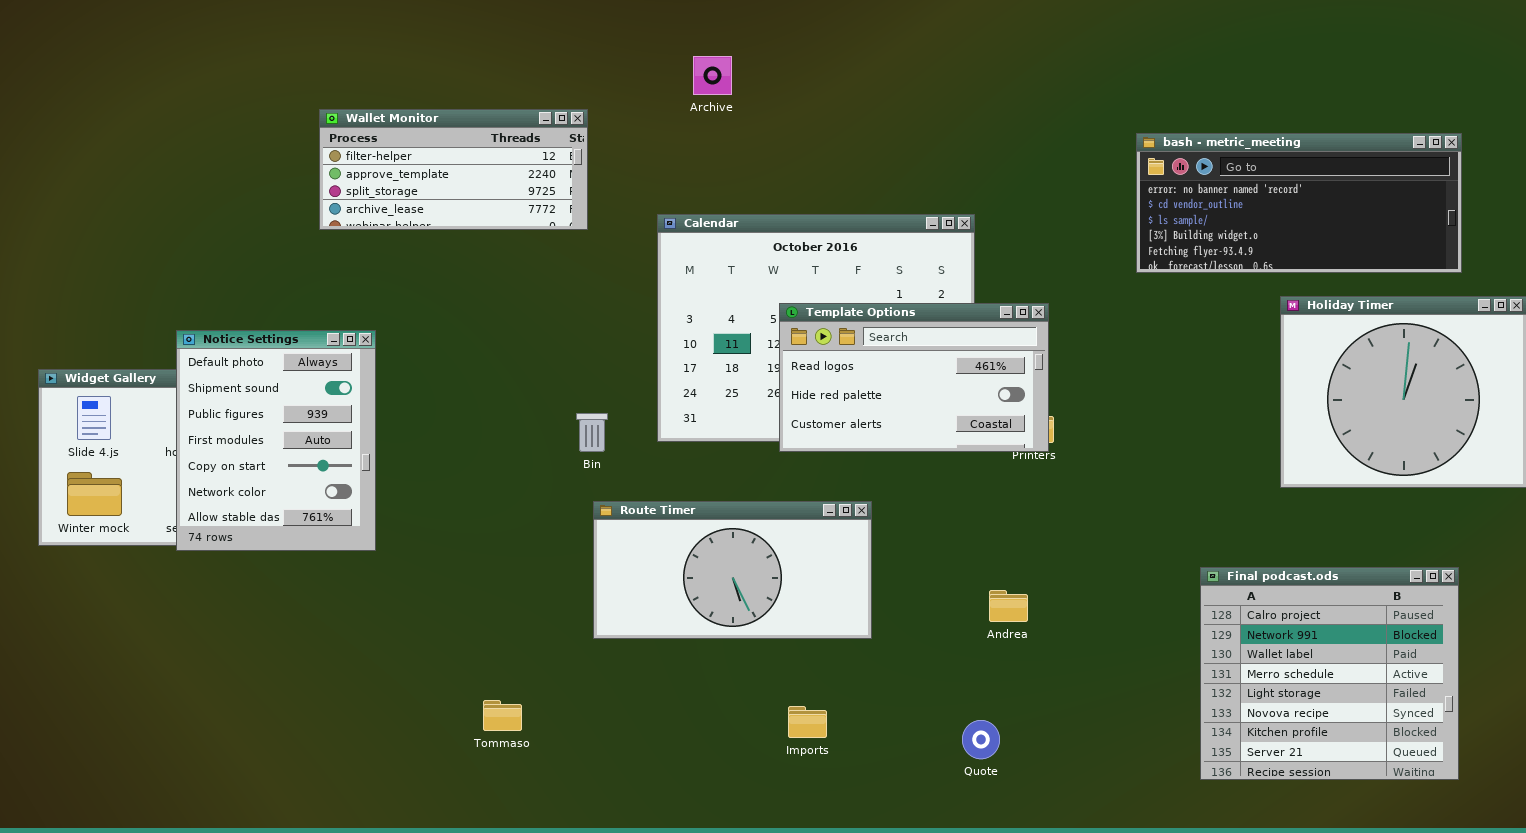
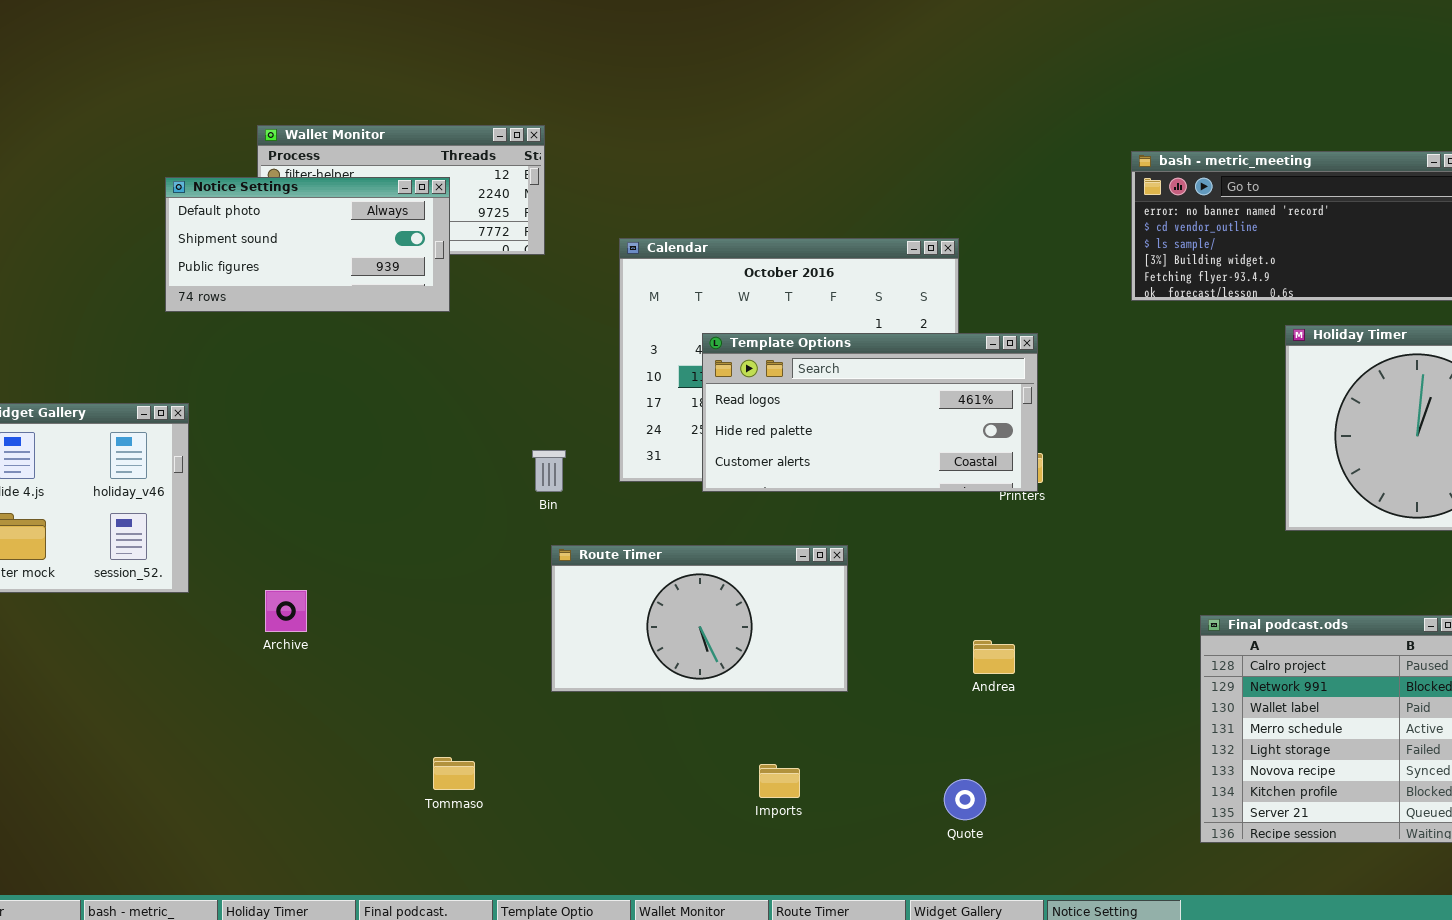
Archive: [693,56,732,95] -> [265,590,307,632], moved
Template Options: [779,303,1049,452] -> [702,333,1038,492], resized
Notice Settings: [176,330,376,551] -> [165,177,450,312], moved, resized

